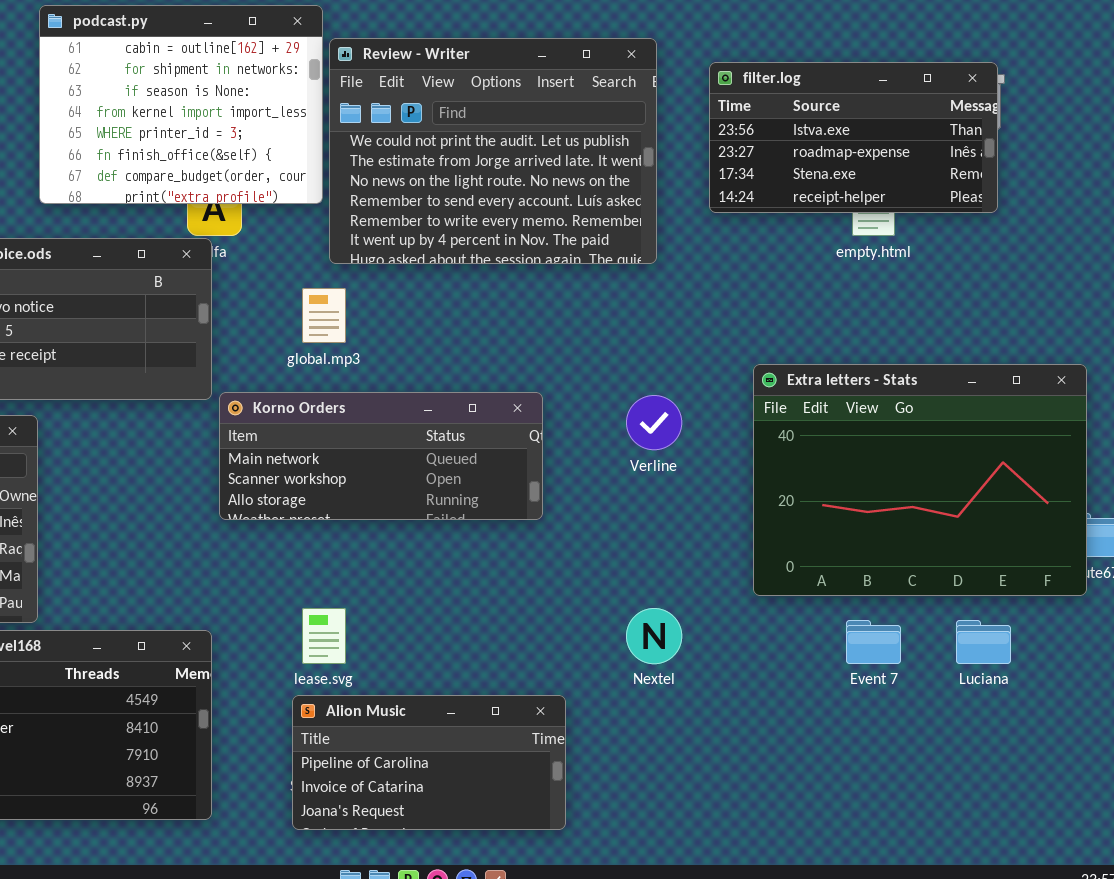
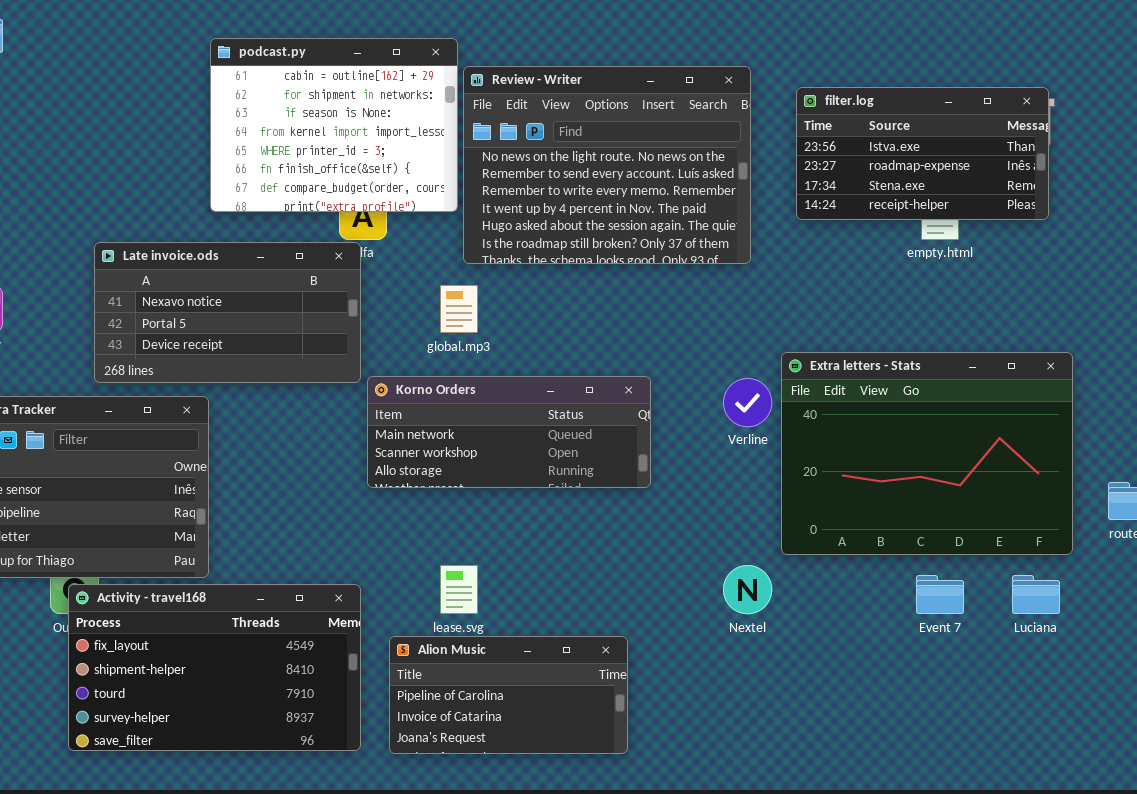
Review - Writer: [329,38,657,264] -> [463,66,751,264], scrolled down 2 rows
Extra letters - Stats: [753,364,1087,596] -> [781,352,1073,555], moved
Alion Music: [292,695,566,830] -> [389,636,628,754], moved

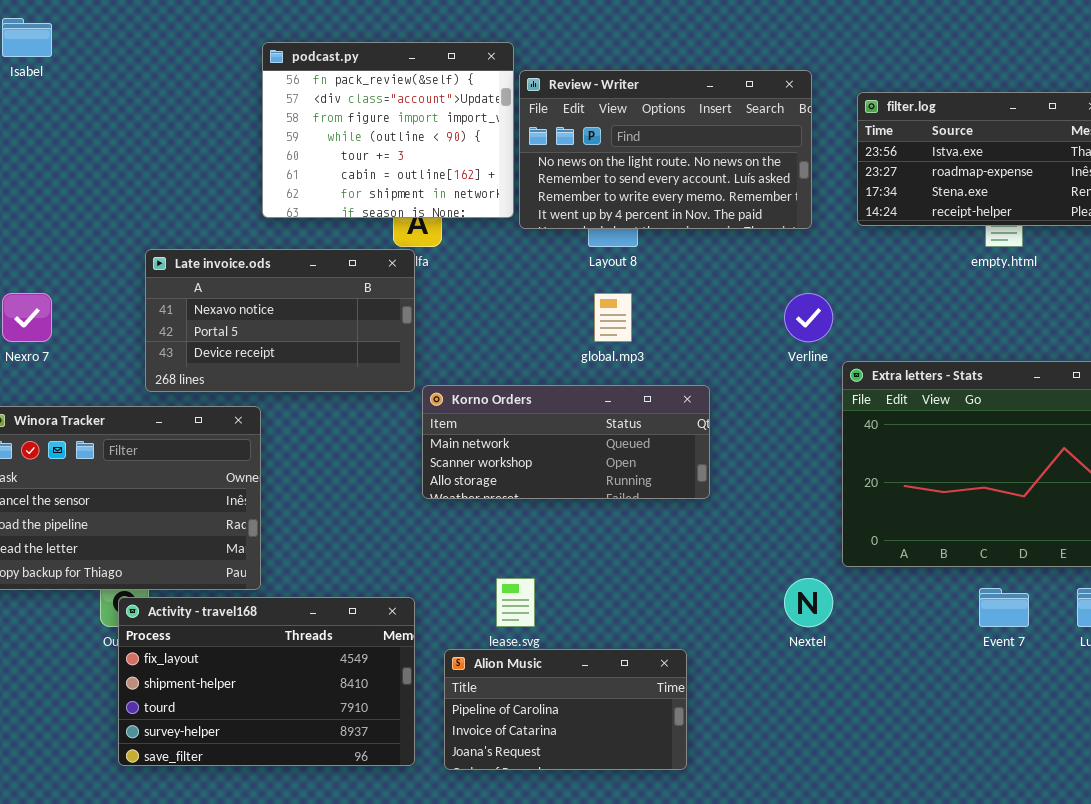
podcast.py: [210,38,458,212] -> [262,42,514,218], scrolled up 5 rows
Review - Writer: [463,66,751,264] -> [519,70,812,229], resized
global.mp3: [440,285,478,333] -> [594,293,632,342], moved
Verline: [723,378,772,427] -> [784,293,833,342], moved

